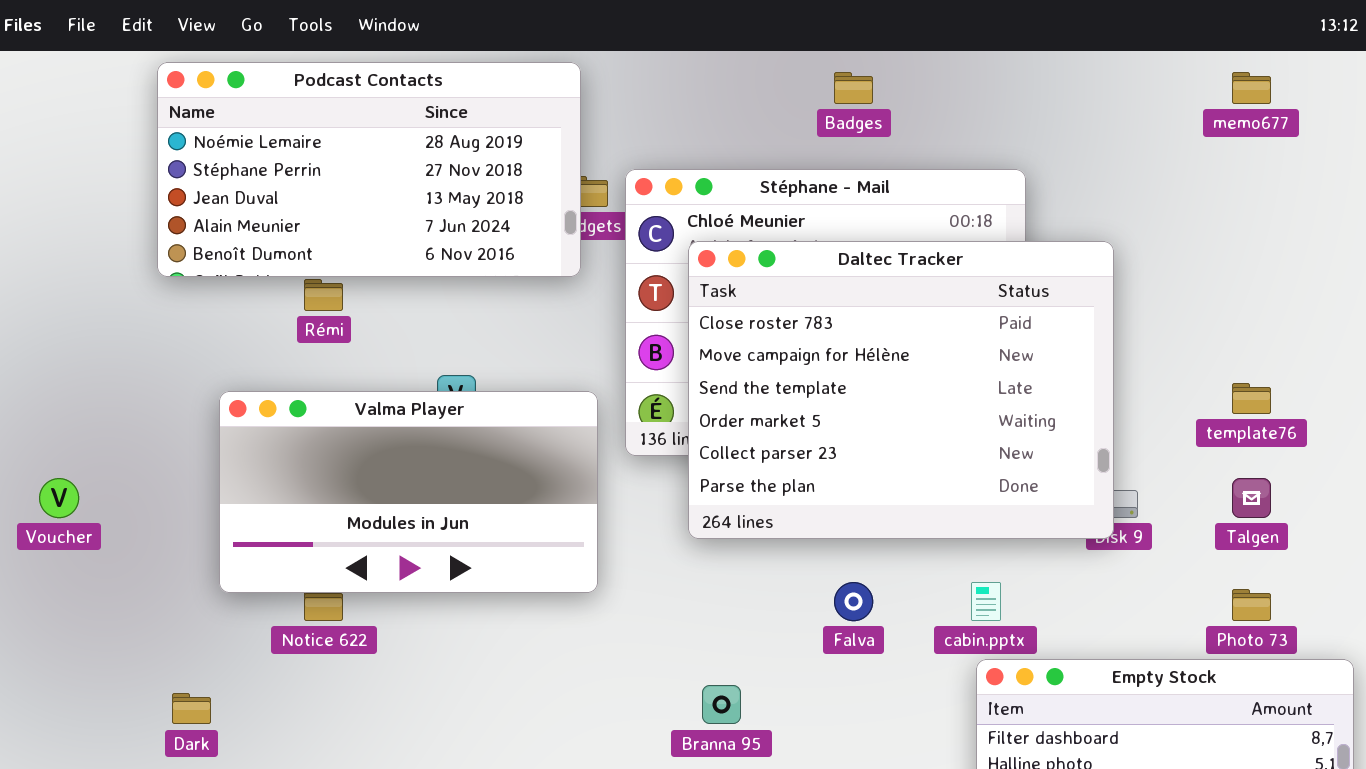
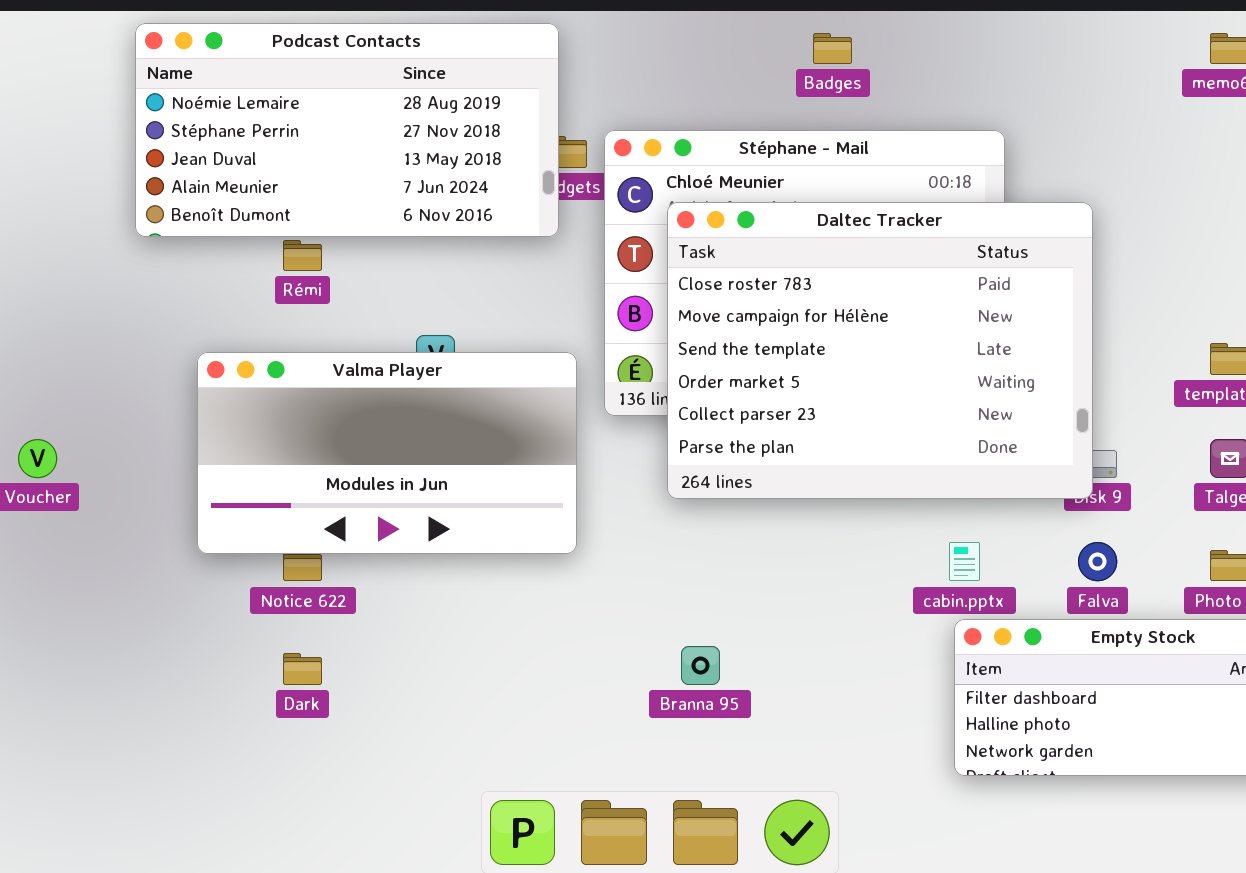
Falva: [834,582,873,621] -> [1078,542,1117,581], moved
Dark: [172,693,211,724] -> [283,653,322,685], moved

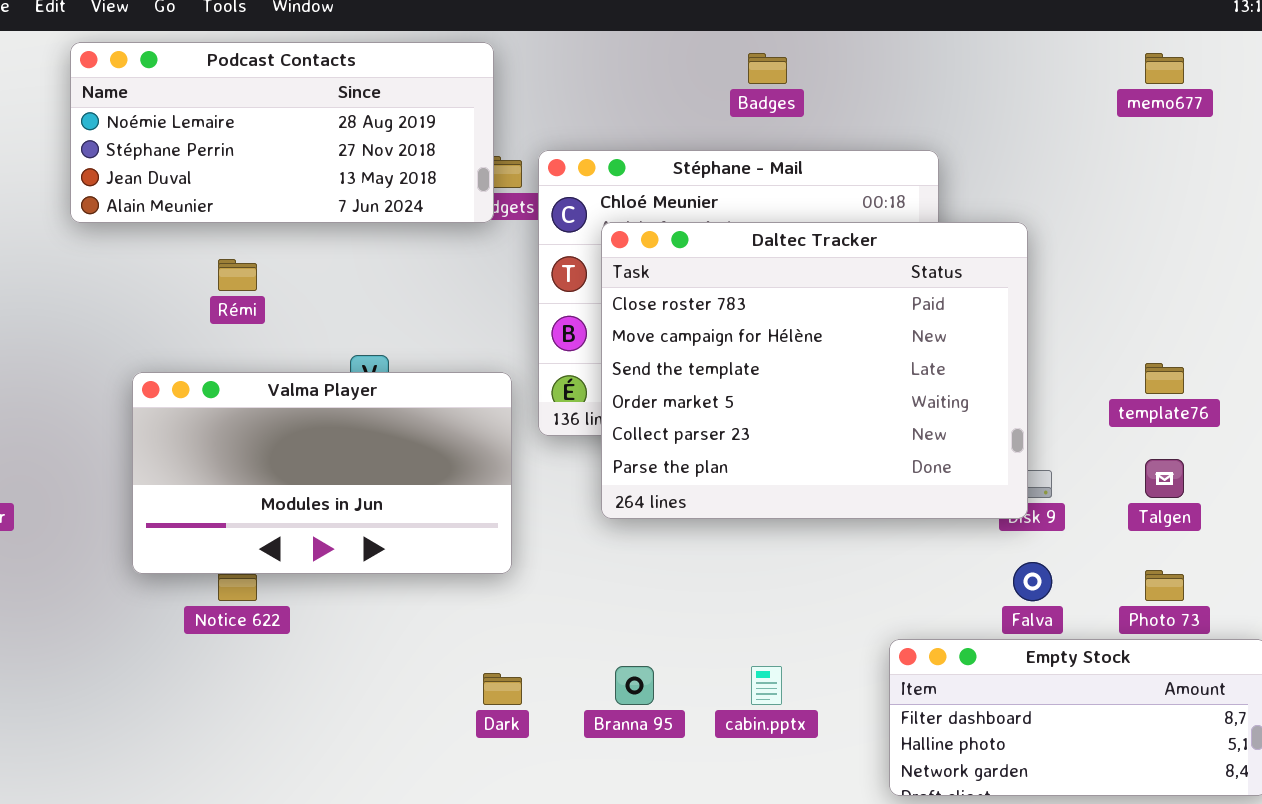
Podcast Contacts: [135,23,559,237] -> [70,42,494,223], resized
cabin.pptx: [949,542,980,581] -> [751,666,782,705], moved
Dark: [283,653,322,685] -> [483,673,522,705], moved

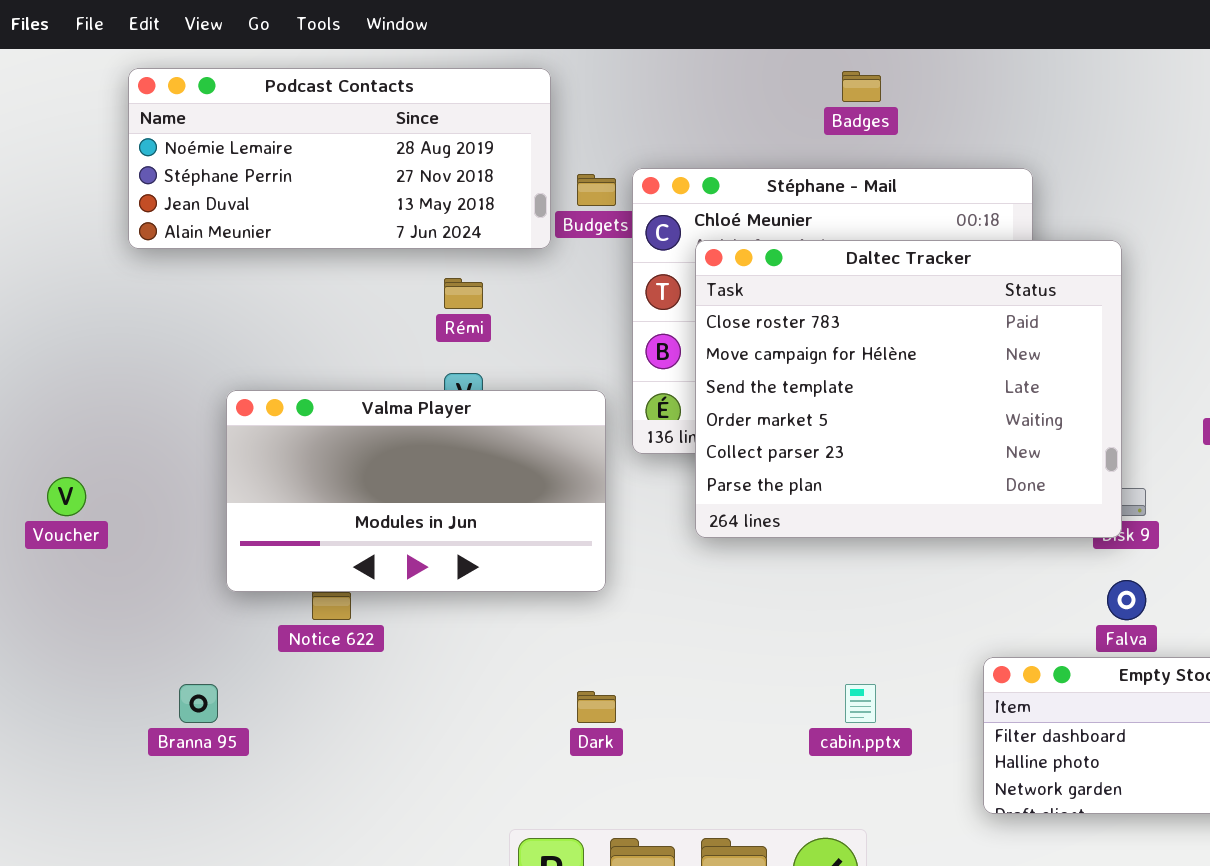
Podcast Contacts: [70,42,494,223] -> [128,68,551,249], moved
Rémi: [218,259,257,291] -> [444,278,483,309], moved
Branna 95: [615,666,654,705] -> [179,684,218,723], moved

